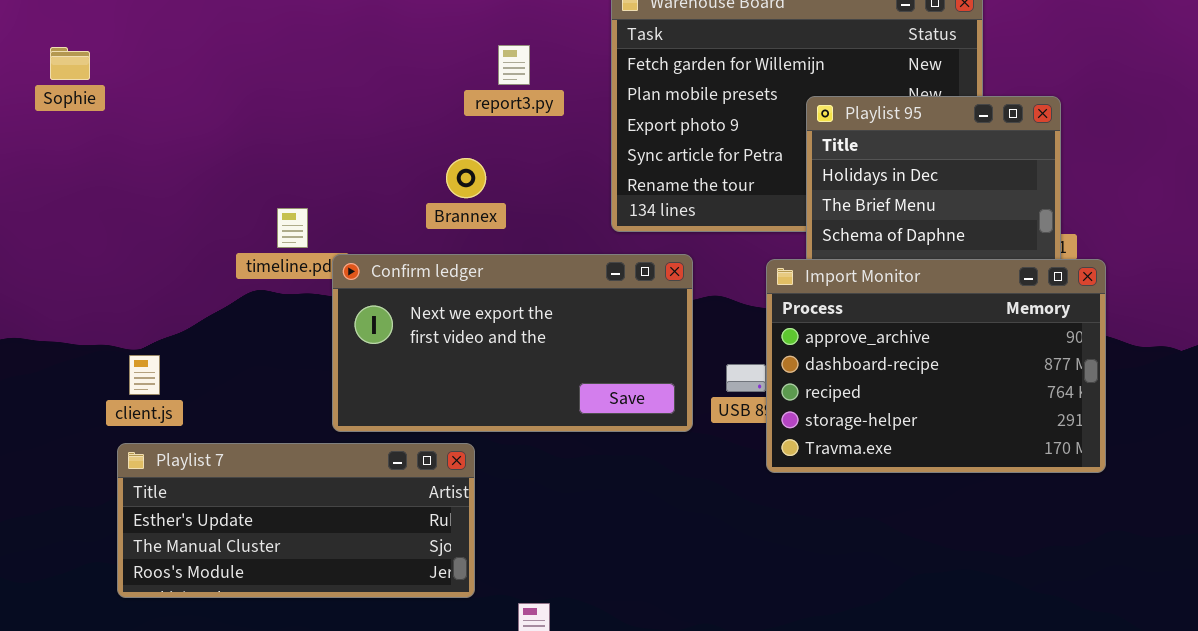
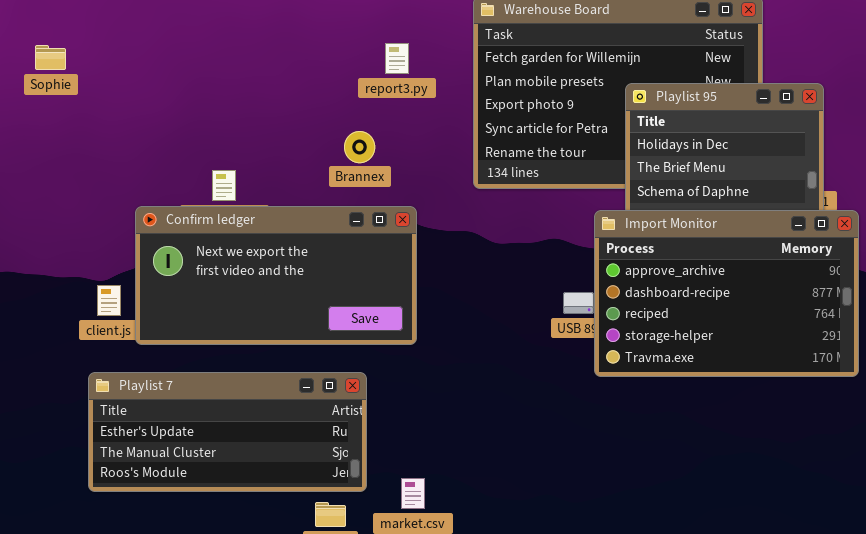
Confirm ledger: [332,254,693,432] -> [135,206,417,345], moved
Playlist 7: [117,443,475,598] -> [88,372,367,492], moved

